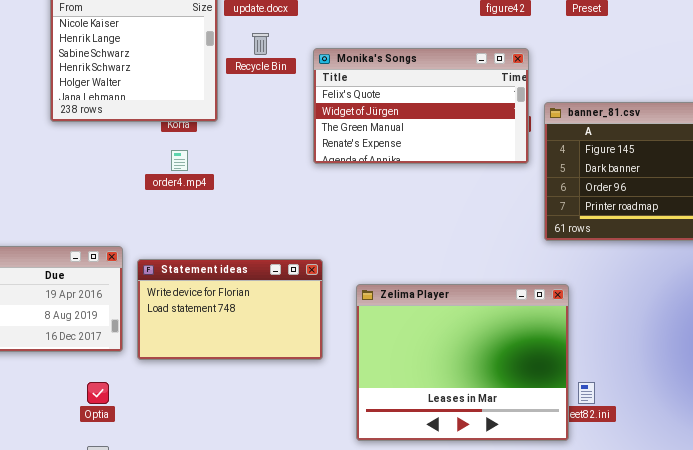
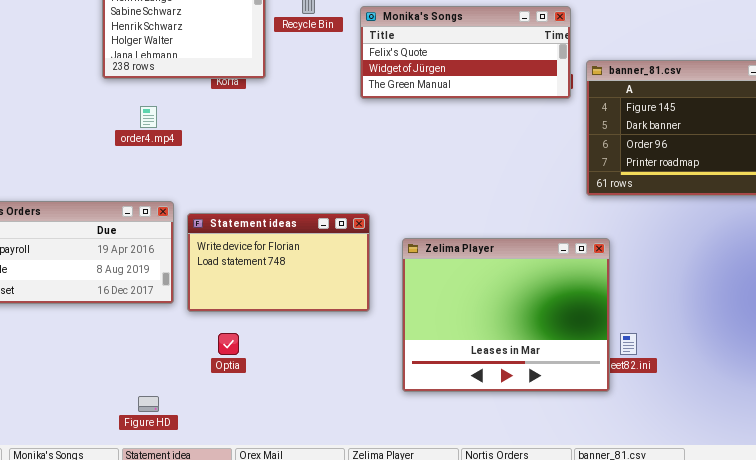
Monika's Songs: [313,48,529,164] -> [360,6,571,99], resized
order4.mp4: [171,150,188,171] -> [140,106,157,128], moved
Optia: [87,382,109,404] -> [218,333,239,355], moved

